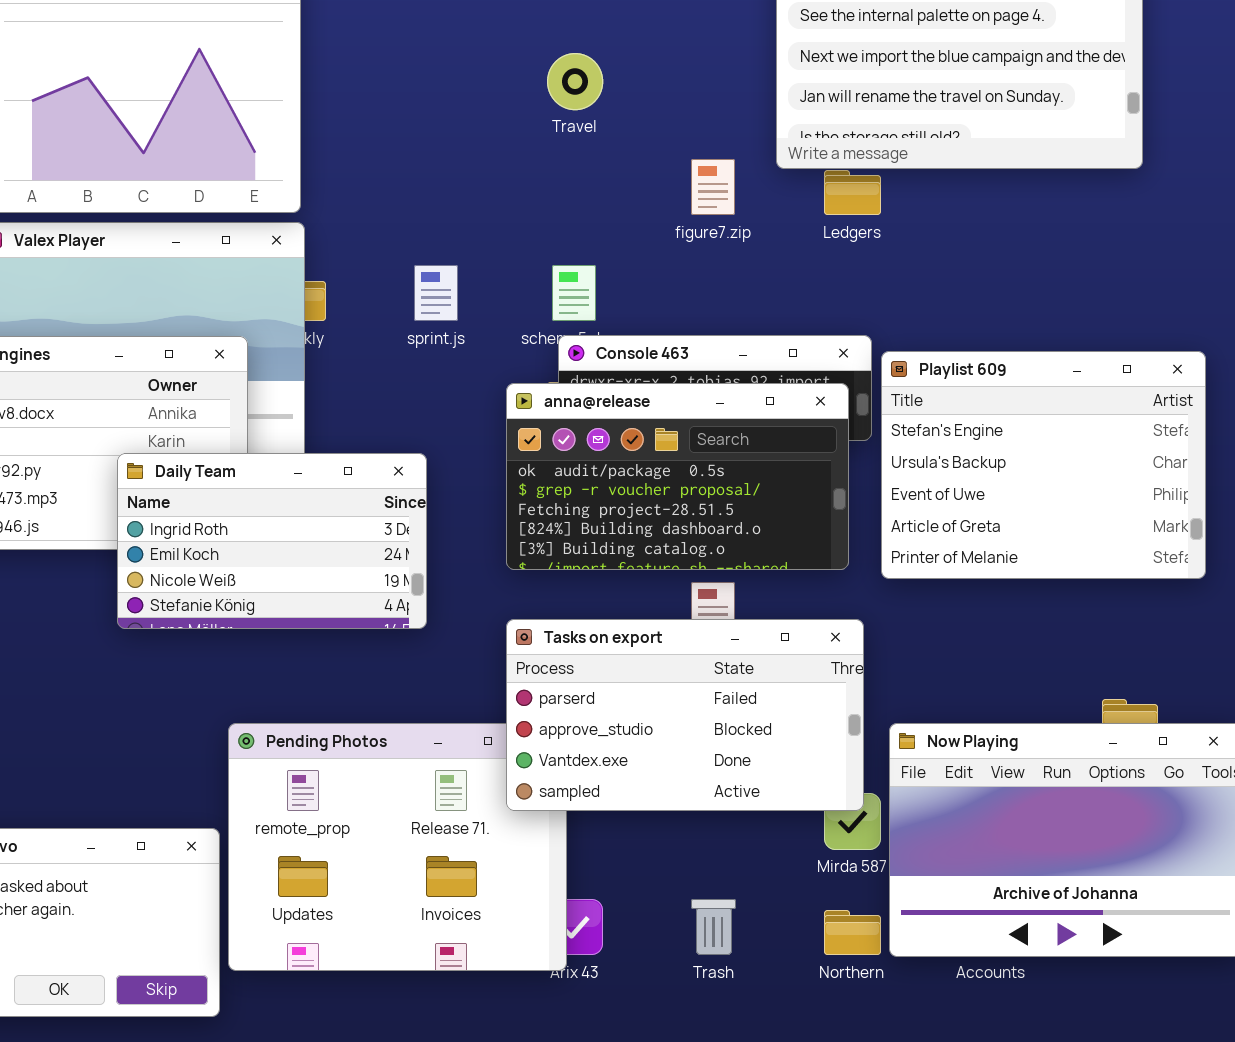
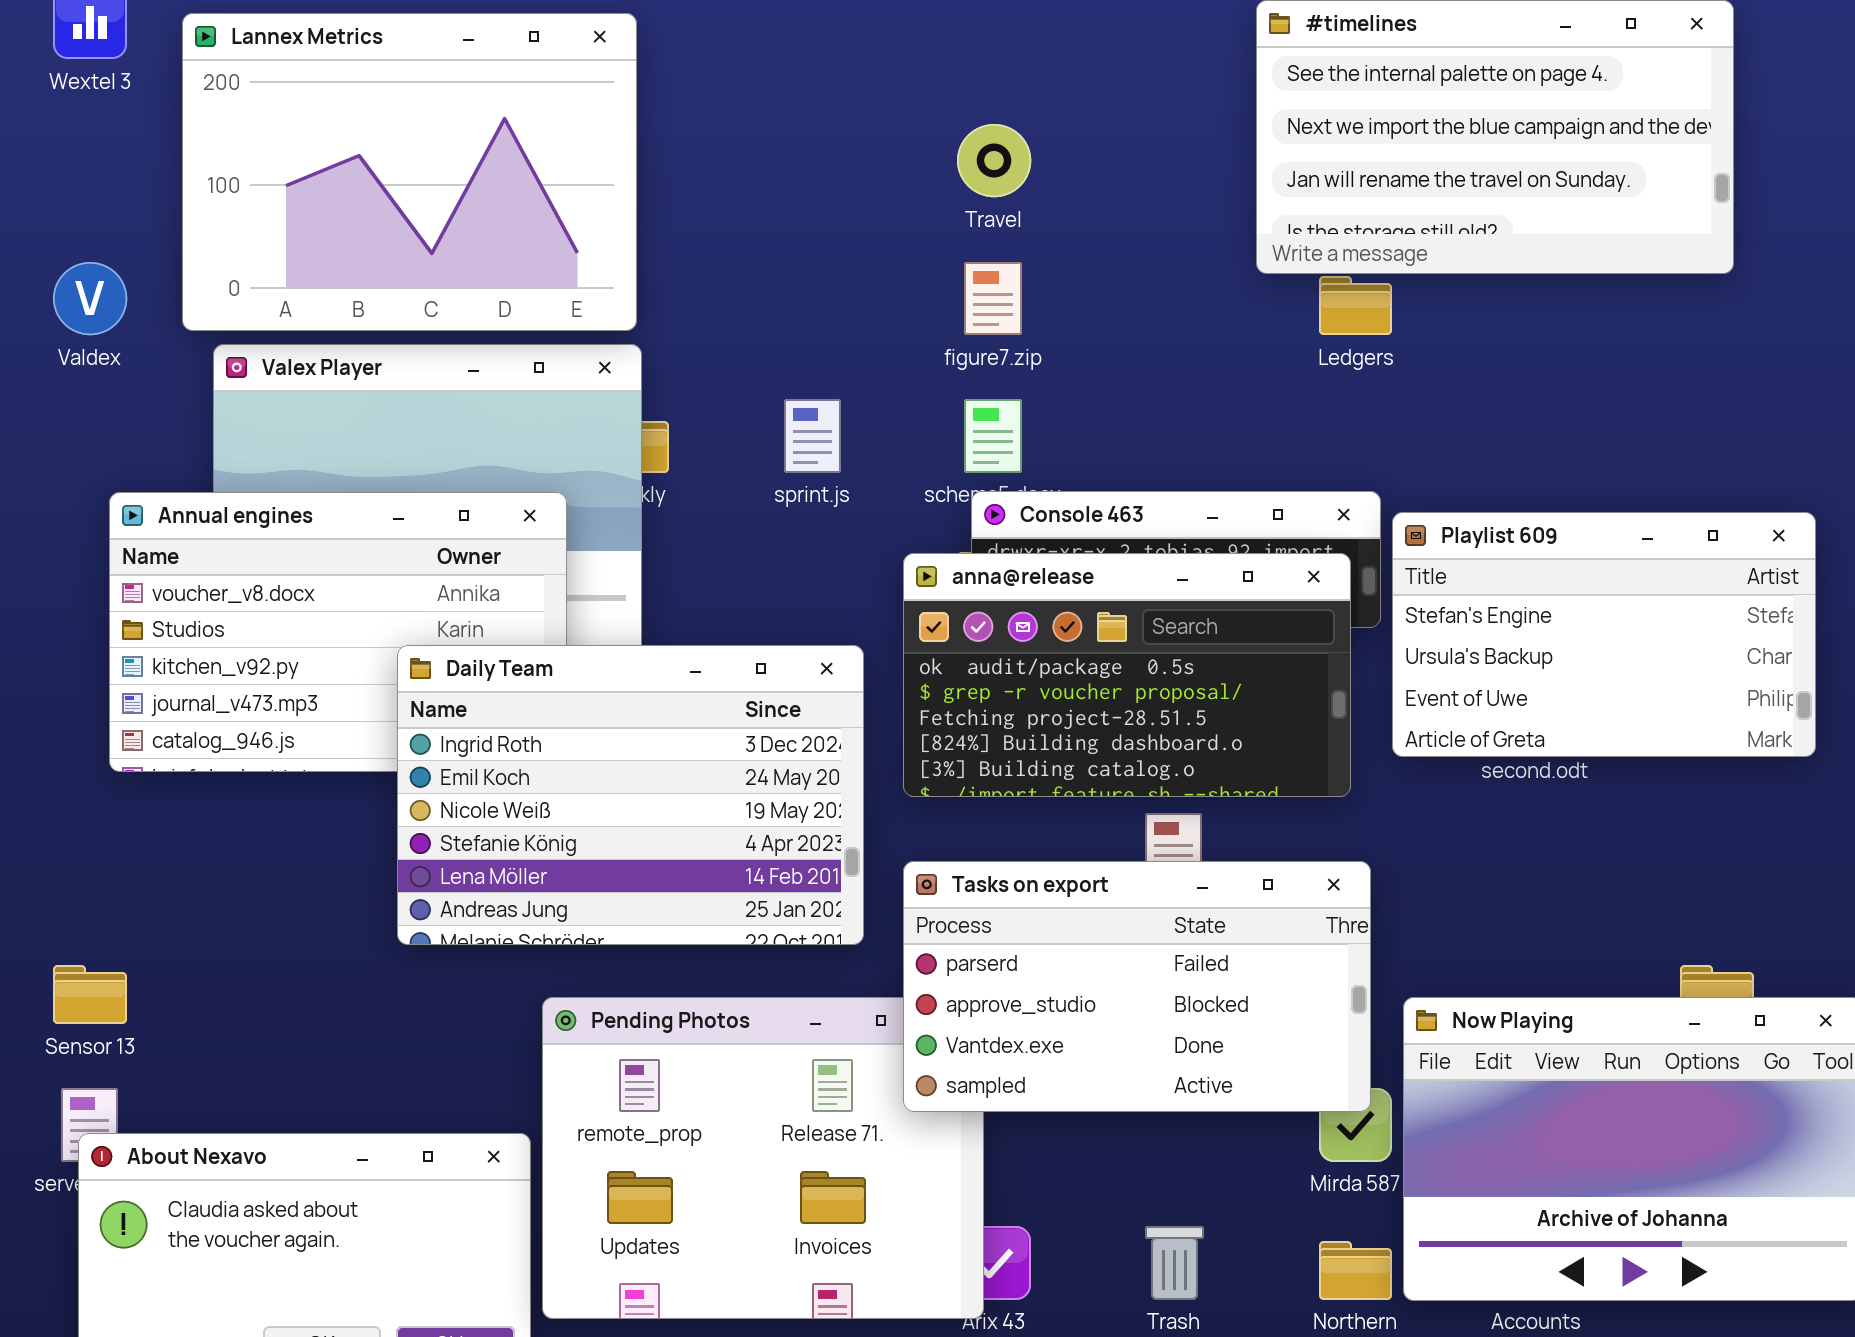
figure7.zip: [691,159,735,215] -> [964,262,1022,335], moved
Playlist 609: [881,351,1206,579] -> [1392,512,1816,757], resized
Daily Team: [117,453,427,629] -> [397,645,864,945], resized

